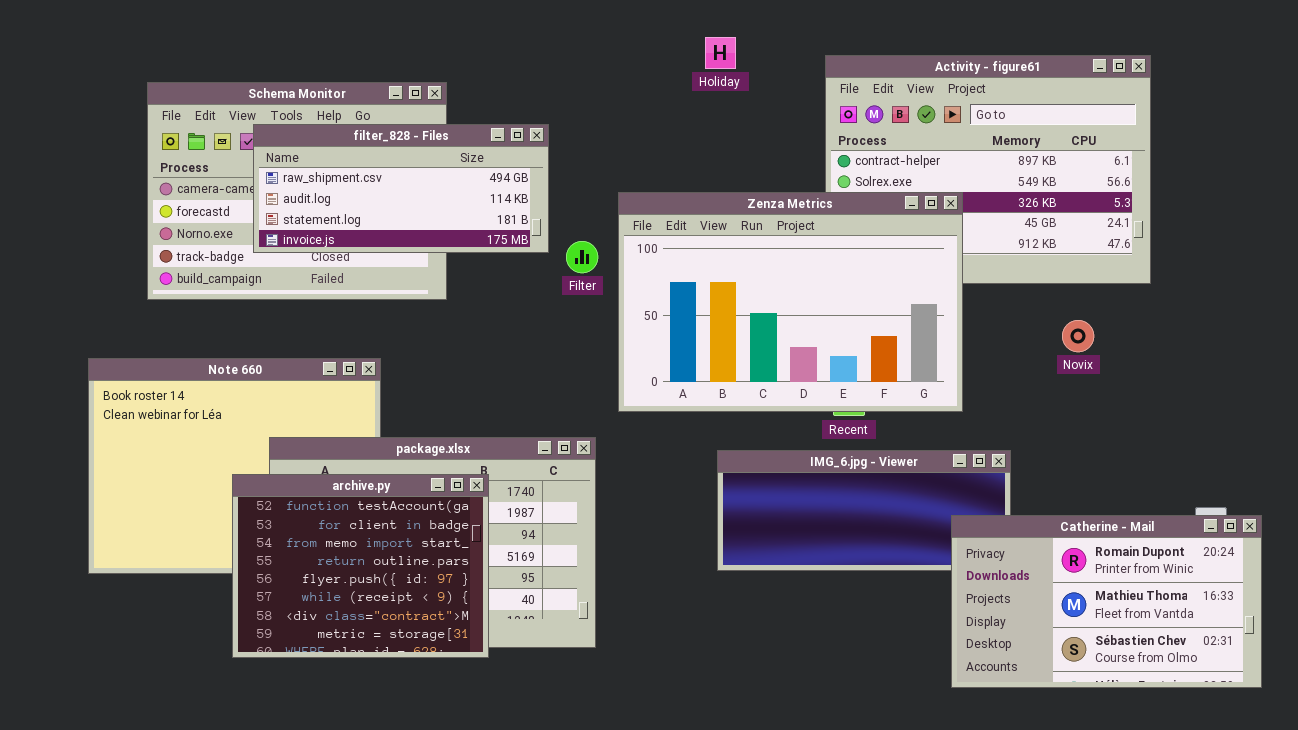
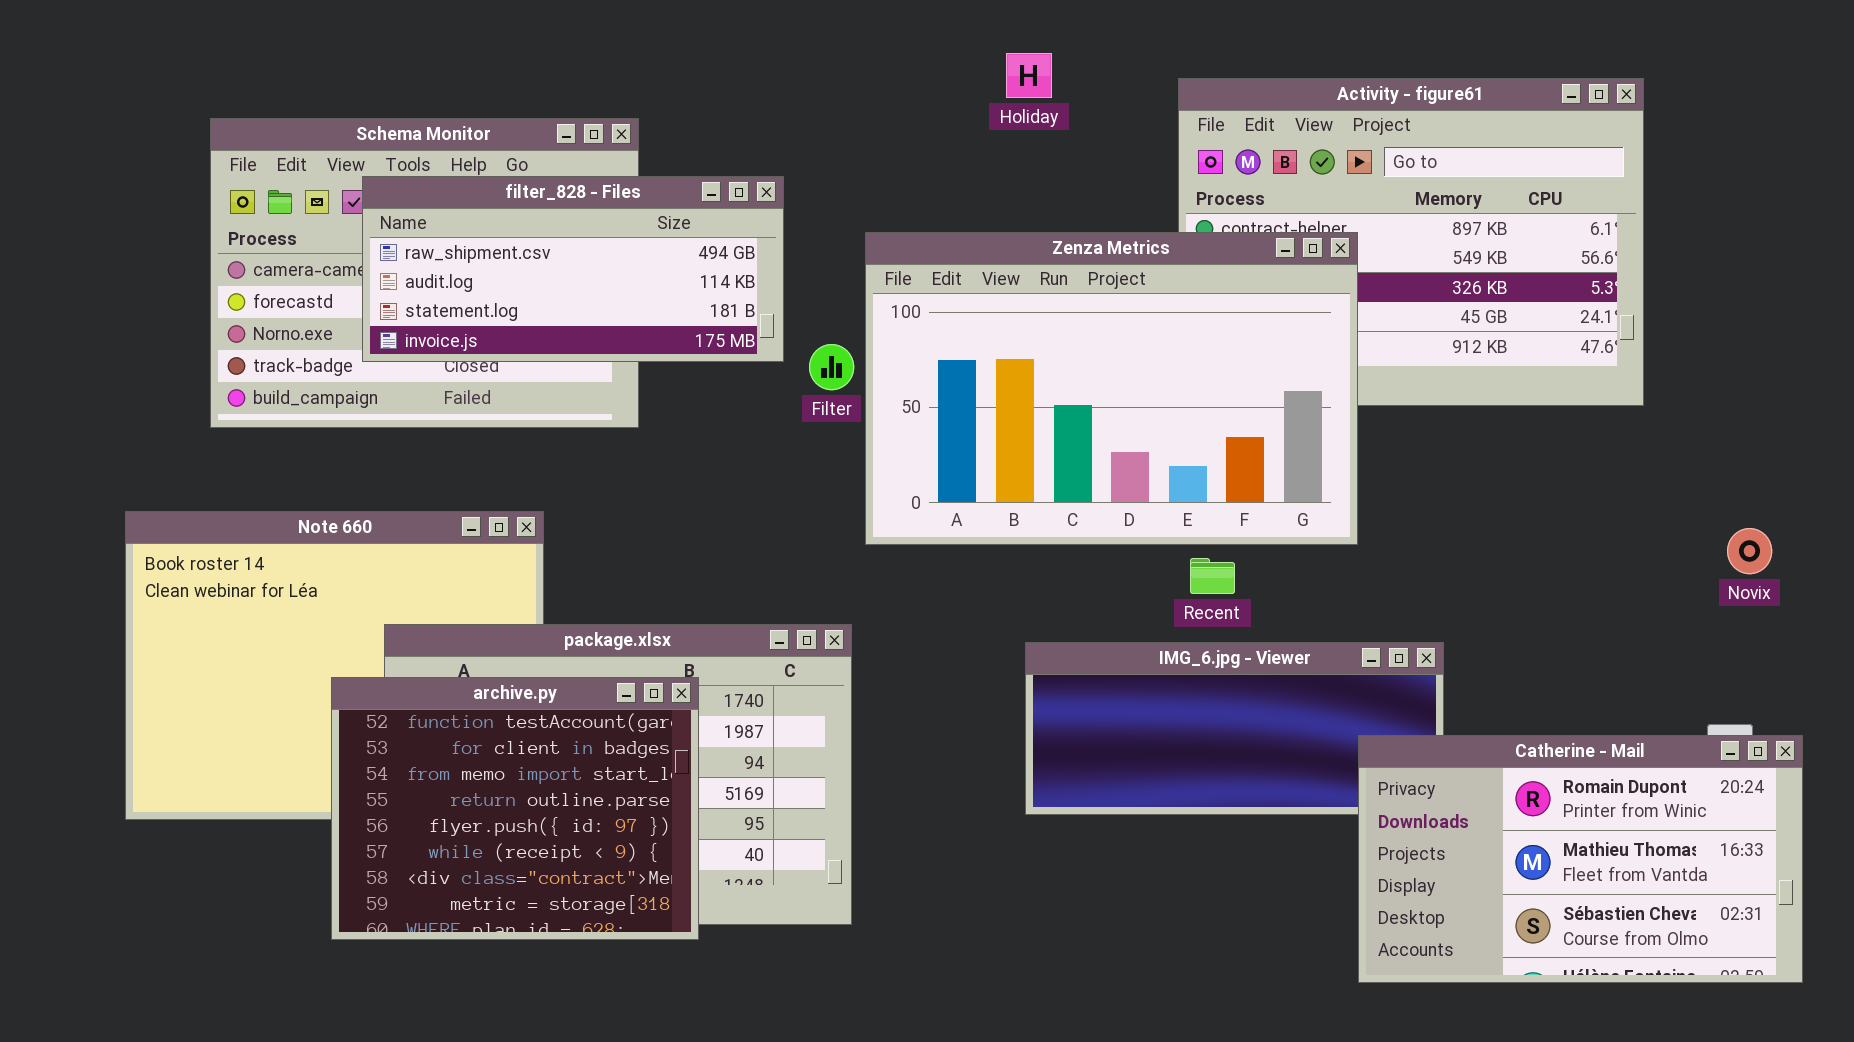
Zenza Metrics: [618,192,963,412] -> [865,232,1358,545], moved
Novix: [1062,320,1094,352] -> [1727,528,1772,574], moved

